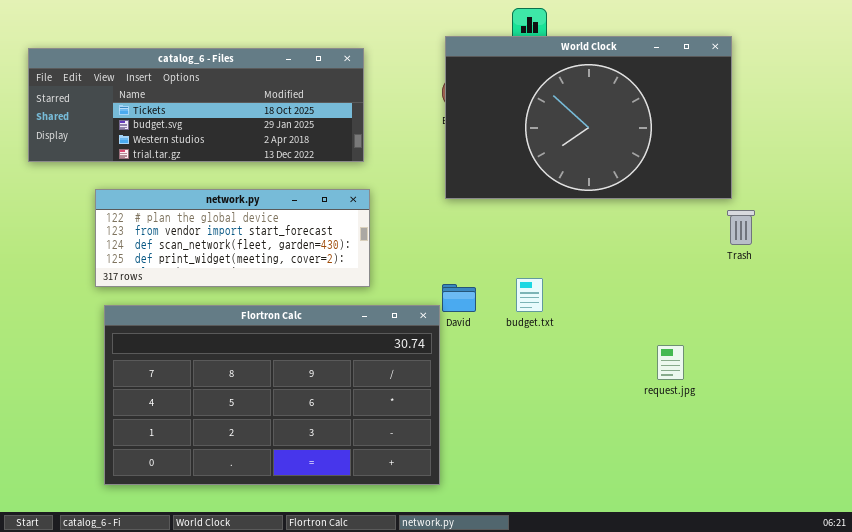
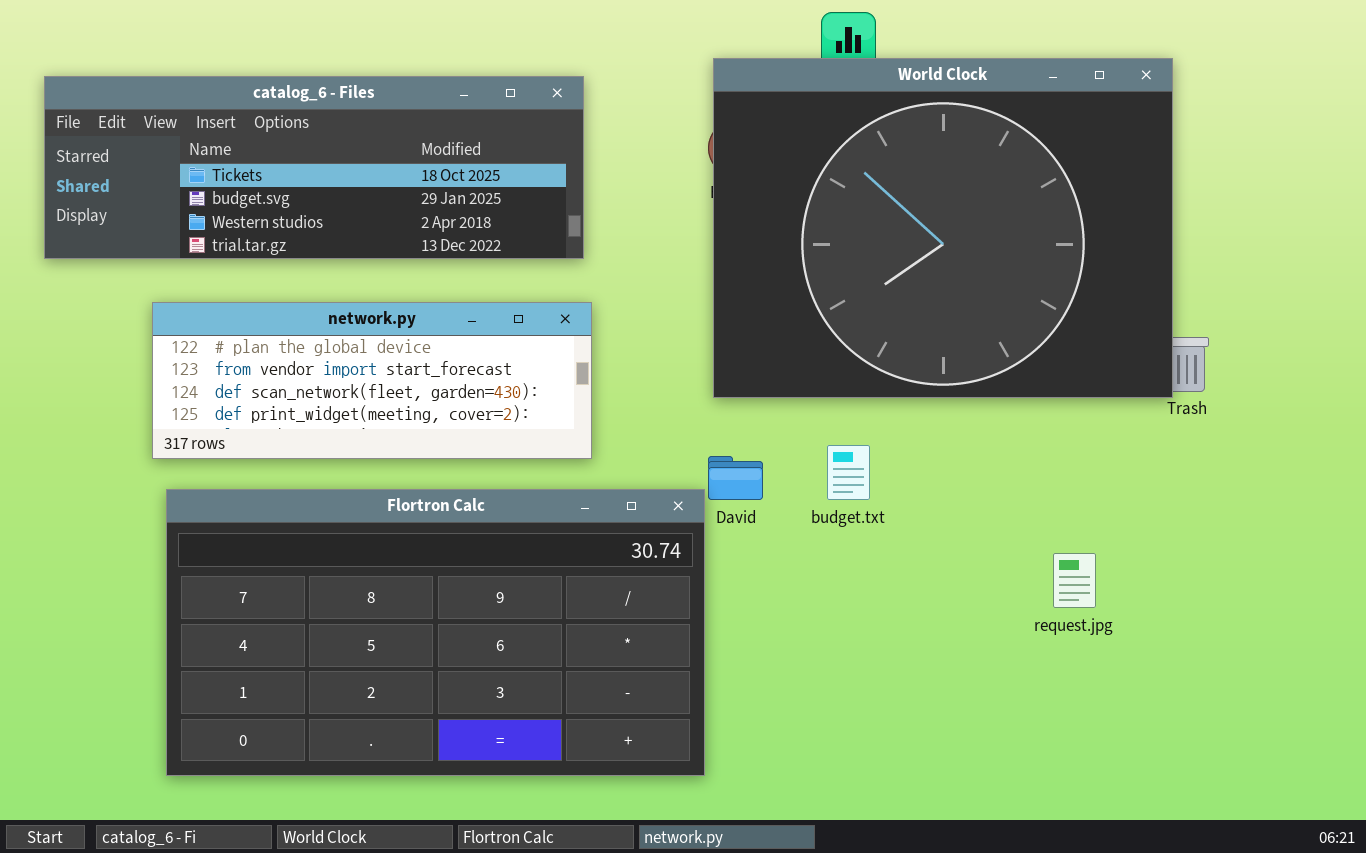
World Clock: [445,36,732,199] -> [713,58,1173,398], resized

